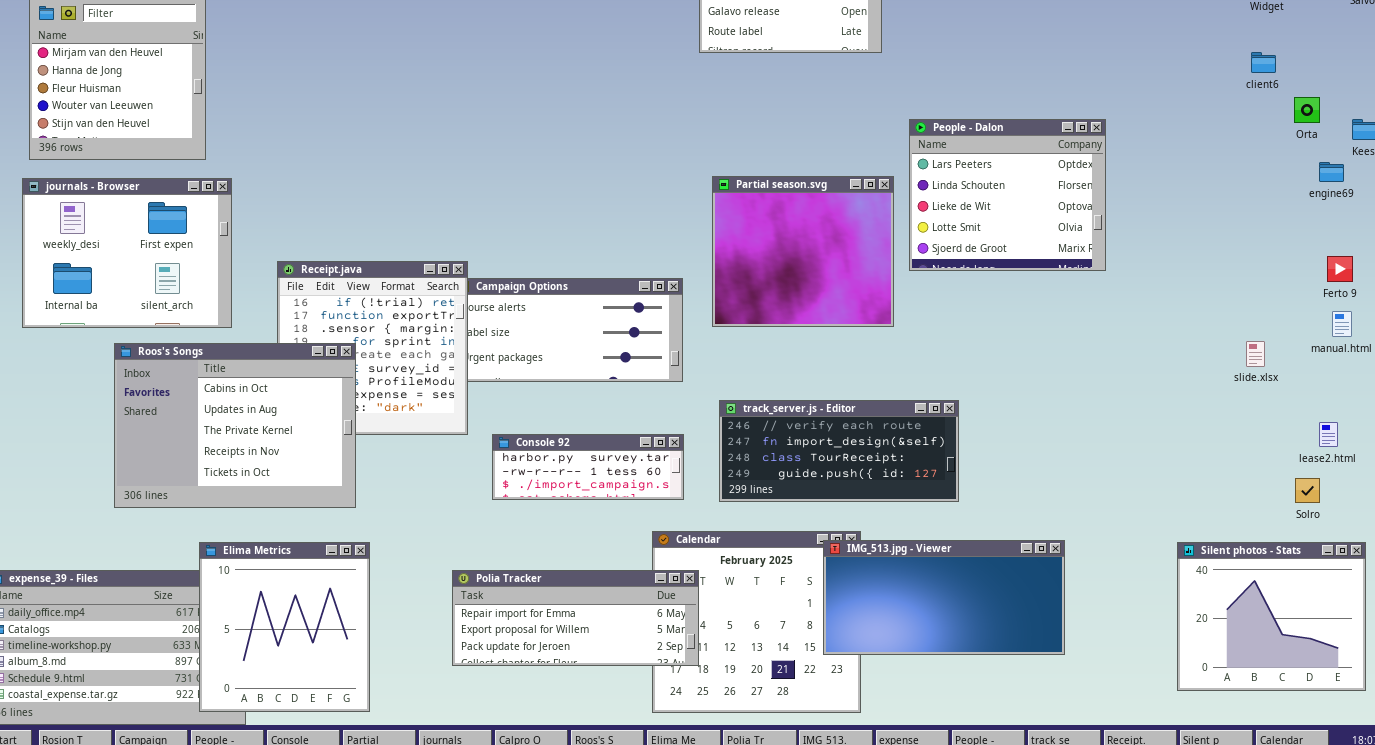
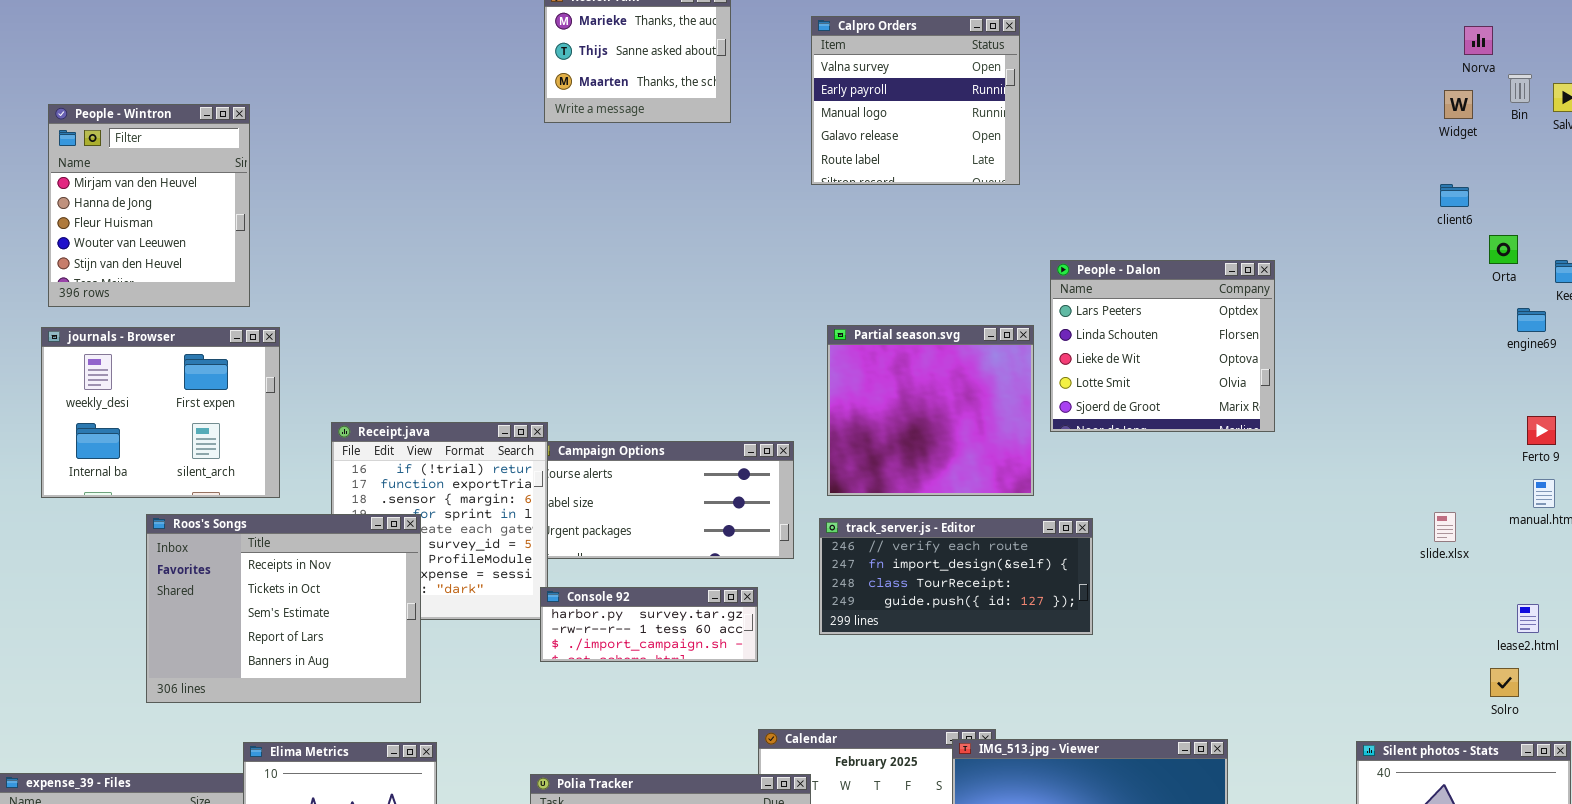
Roos's Songs: [114,343,356,508] -> [146,514,421,703], scrolled down 3 rows
track_server.js - Editor: [719,400,959,502] -> [819,518,1093,635], moved
Console 92: [492,434,684,500] -> [540,587,758,662], moved

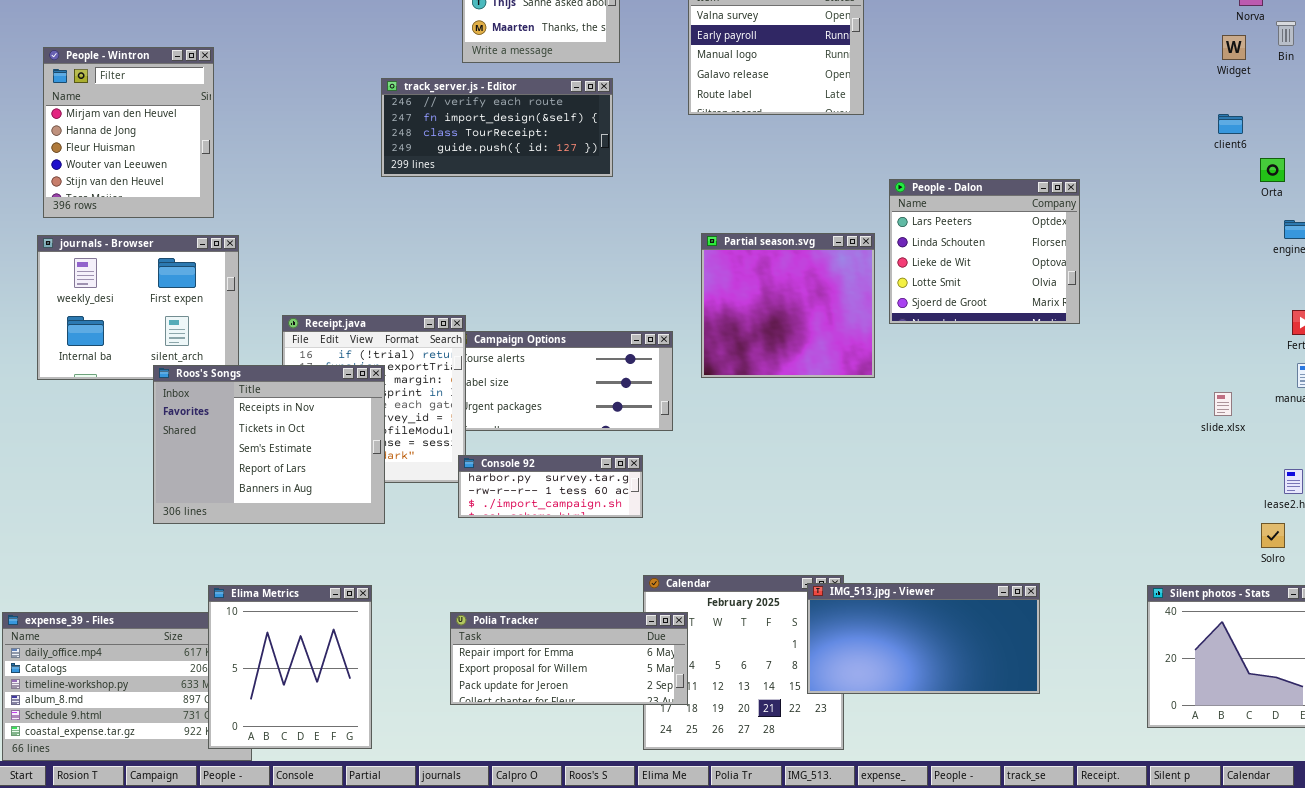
Roos's Songs: [146,514,421,703] -> [153,365,385,524], moved
track_server.js - Editor: [819,518,1093,635] -> [381,78,613,177], moved

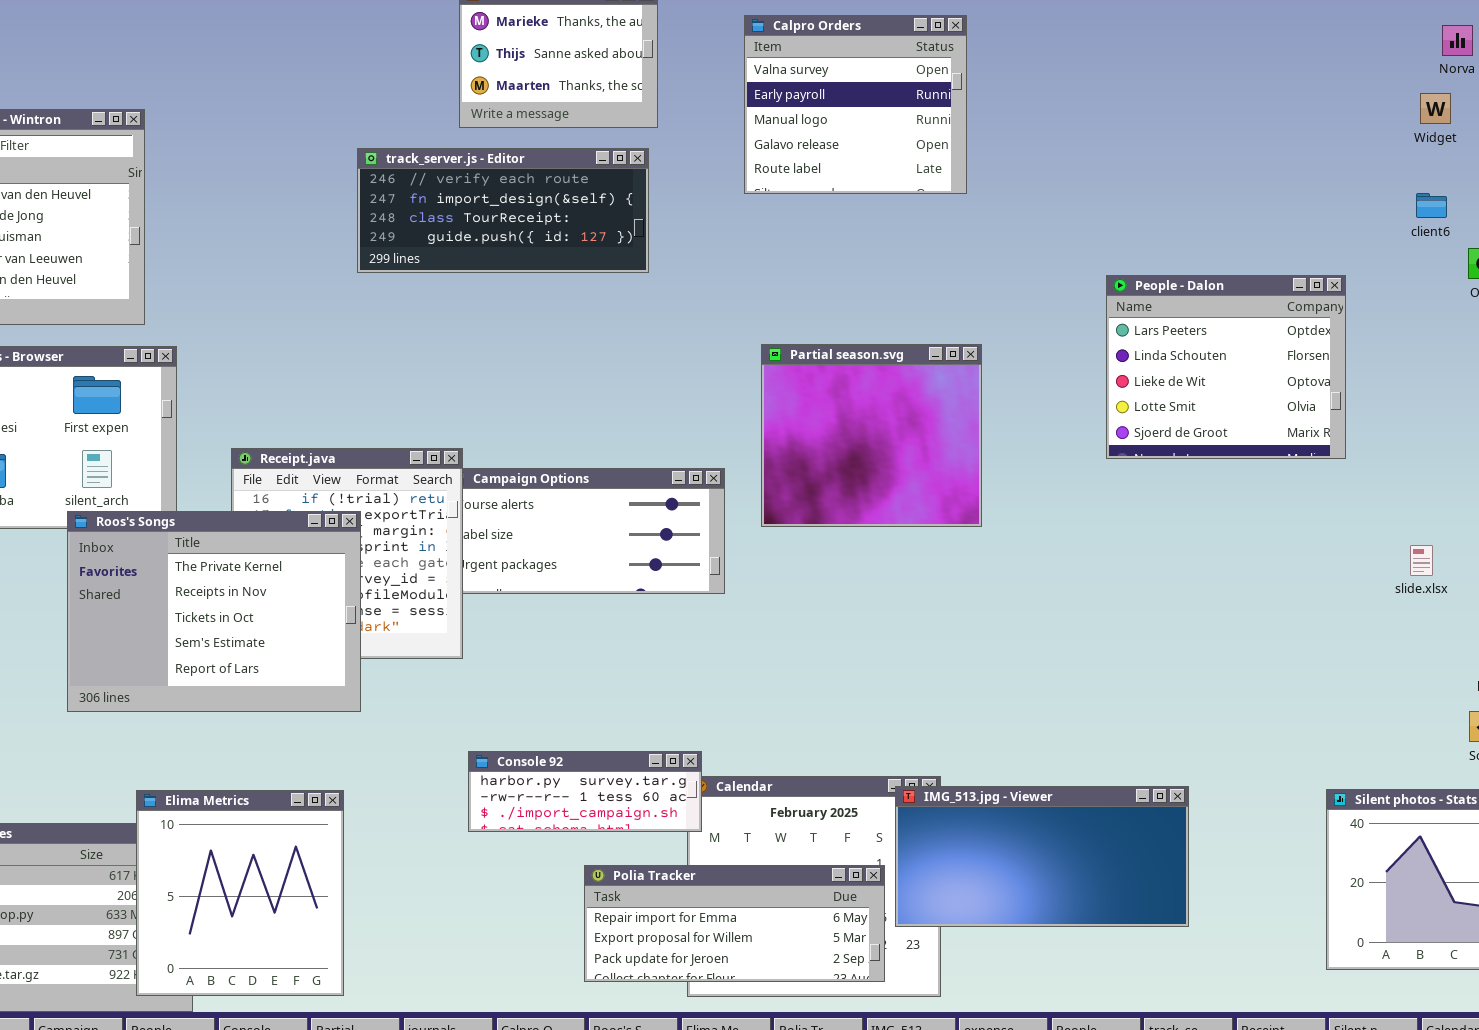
People - Dalon: [889,179,1080,324] -> [1106,275,1346,459], moved
Roos's Songs: [153,365,385,524] -> [67,511,361,712], scrolled up 1 row
Console 92: [458,455,643,518] -> [468,751,702,832], moved
Polia Tracker: [450,612,688,705] -> [584,865,885,982], moved

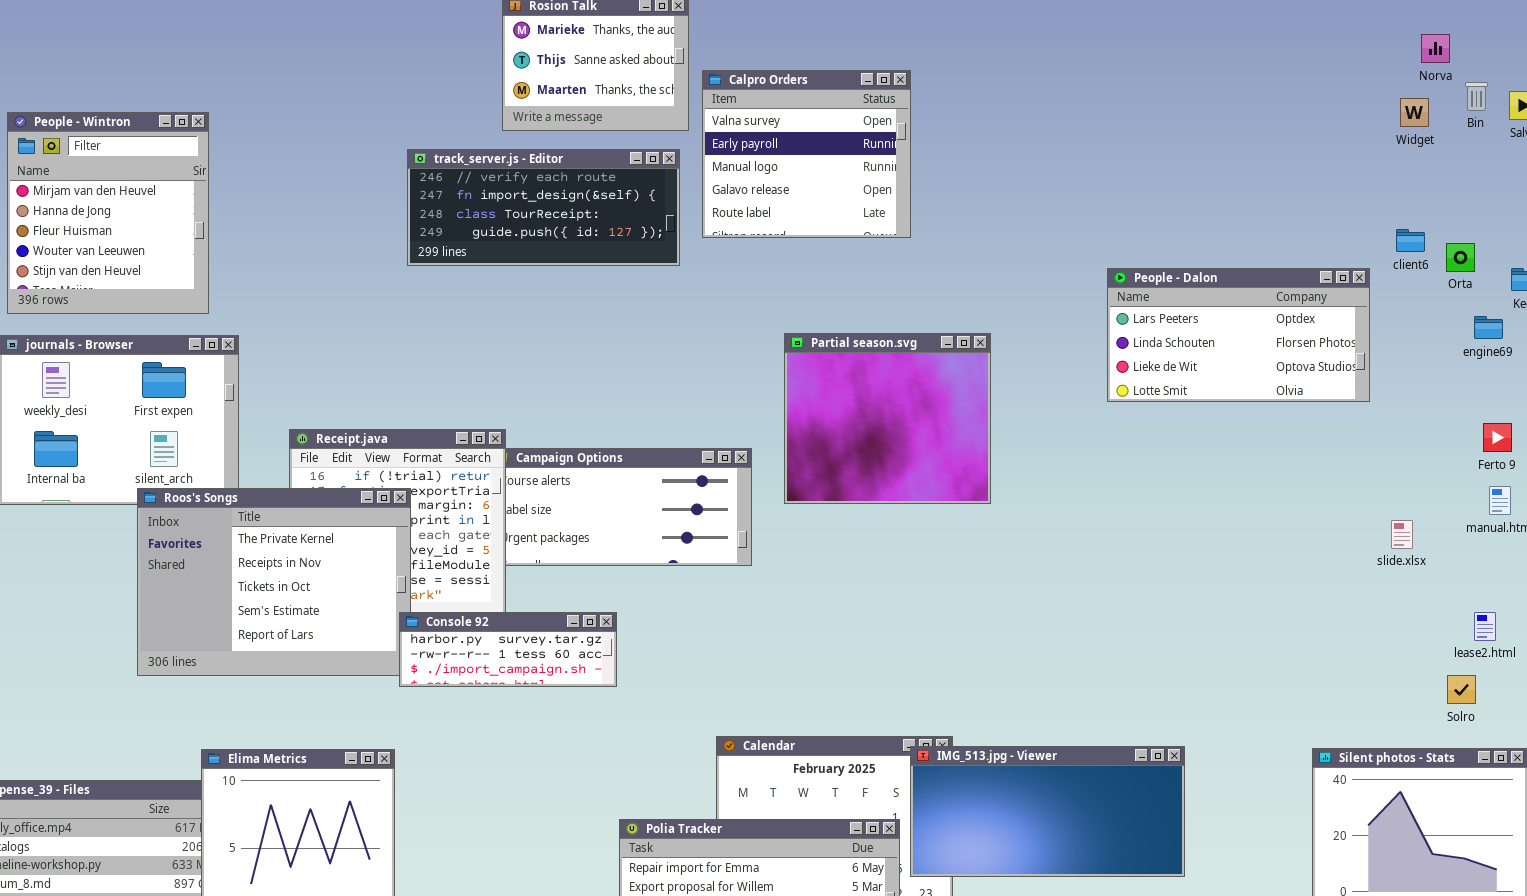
Calpro Orders: [744,15,967,194] -> [702,70,911,238], moved
client6: [1416,193,1447,218] -> [1396,229,1425,252], moved
People - Dalon: [1106,275,1346,459] -> [1107,268,1370,402], resized
Console 92: [468,751,702,832] -> [399,612,617,687], moved

